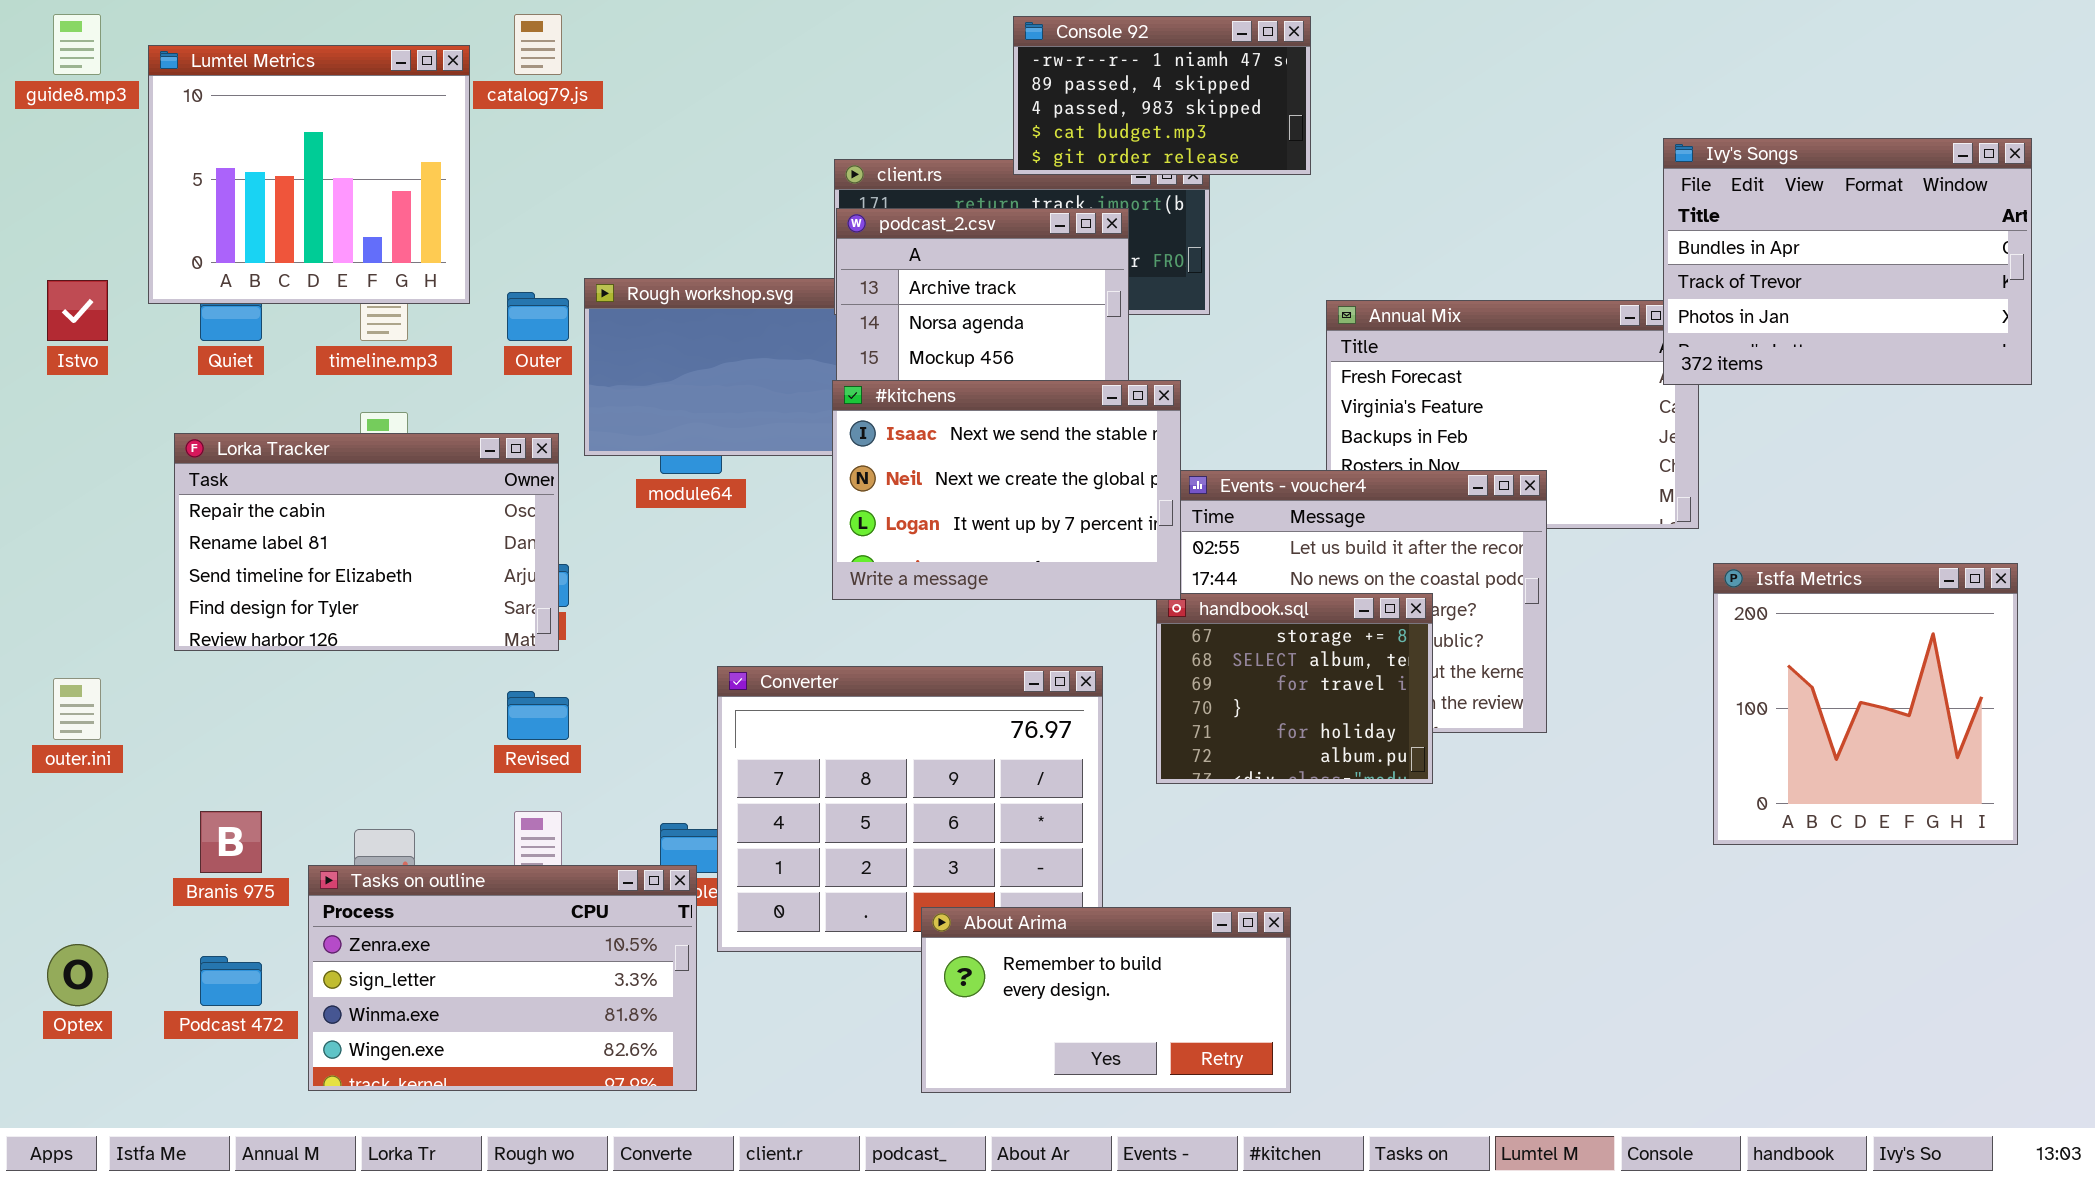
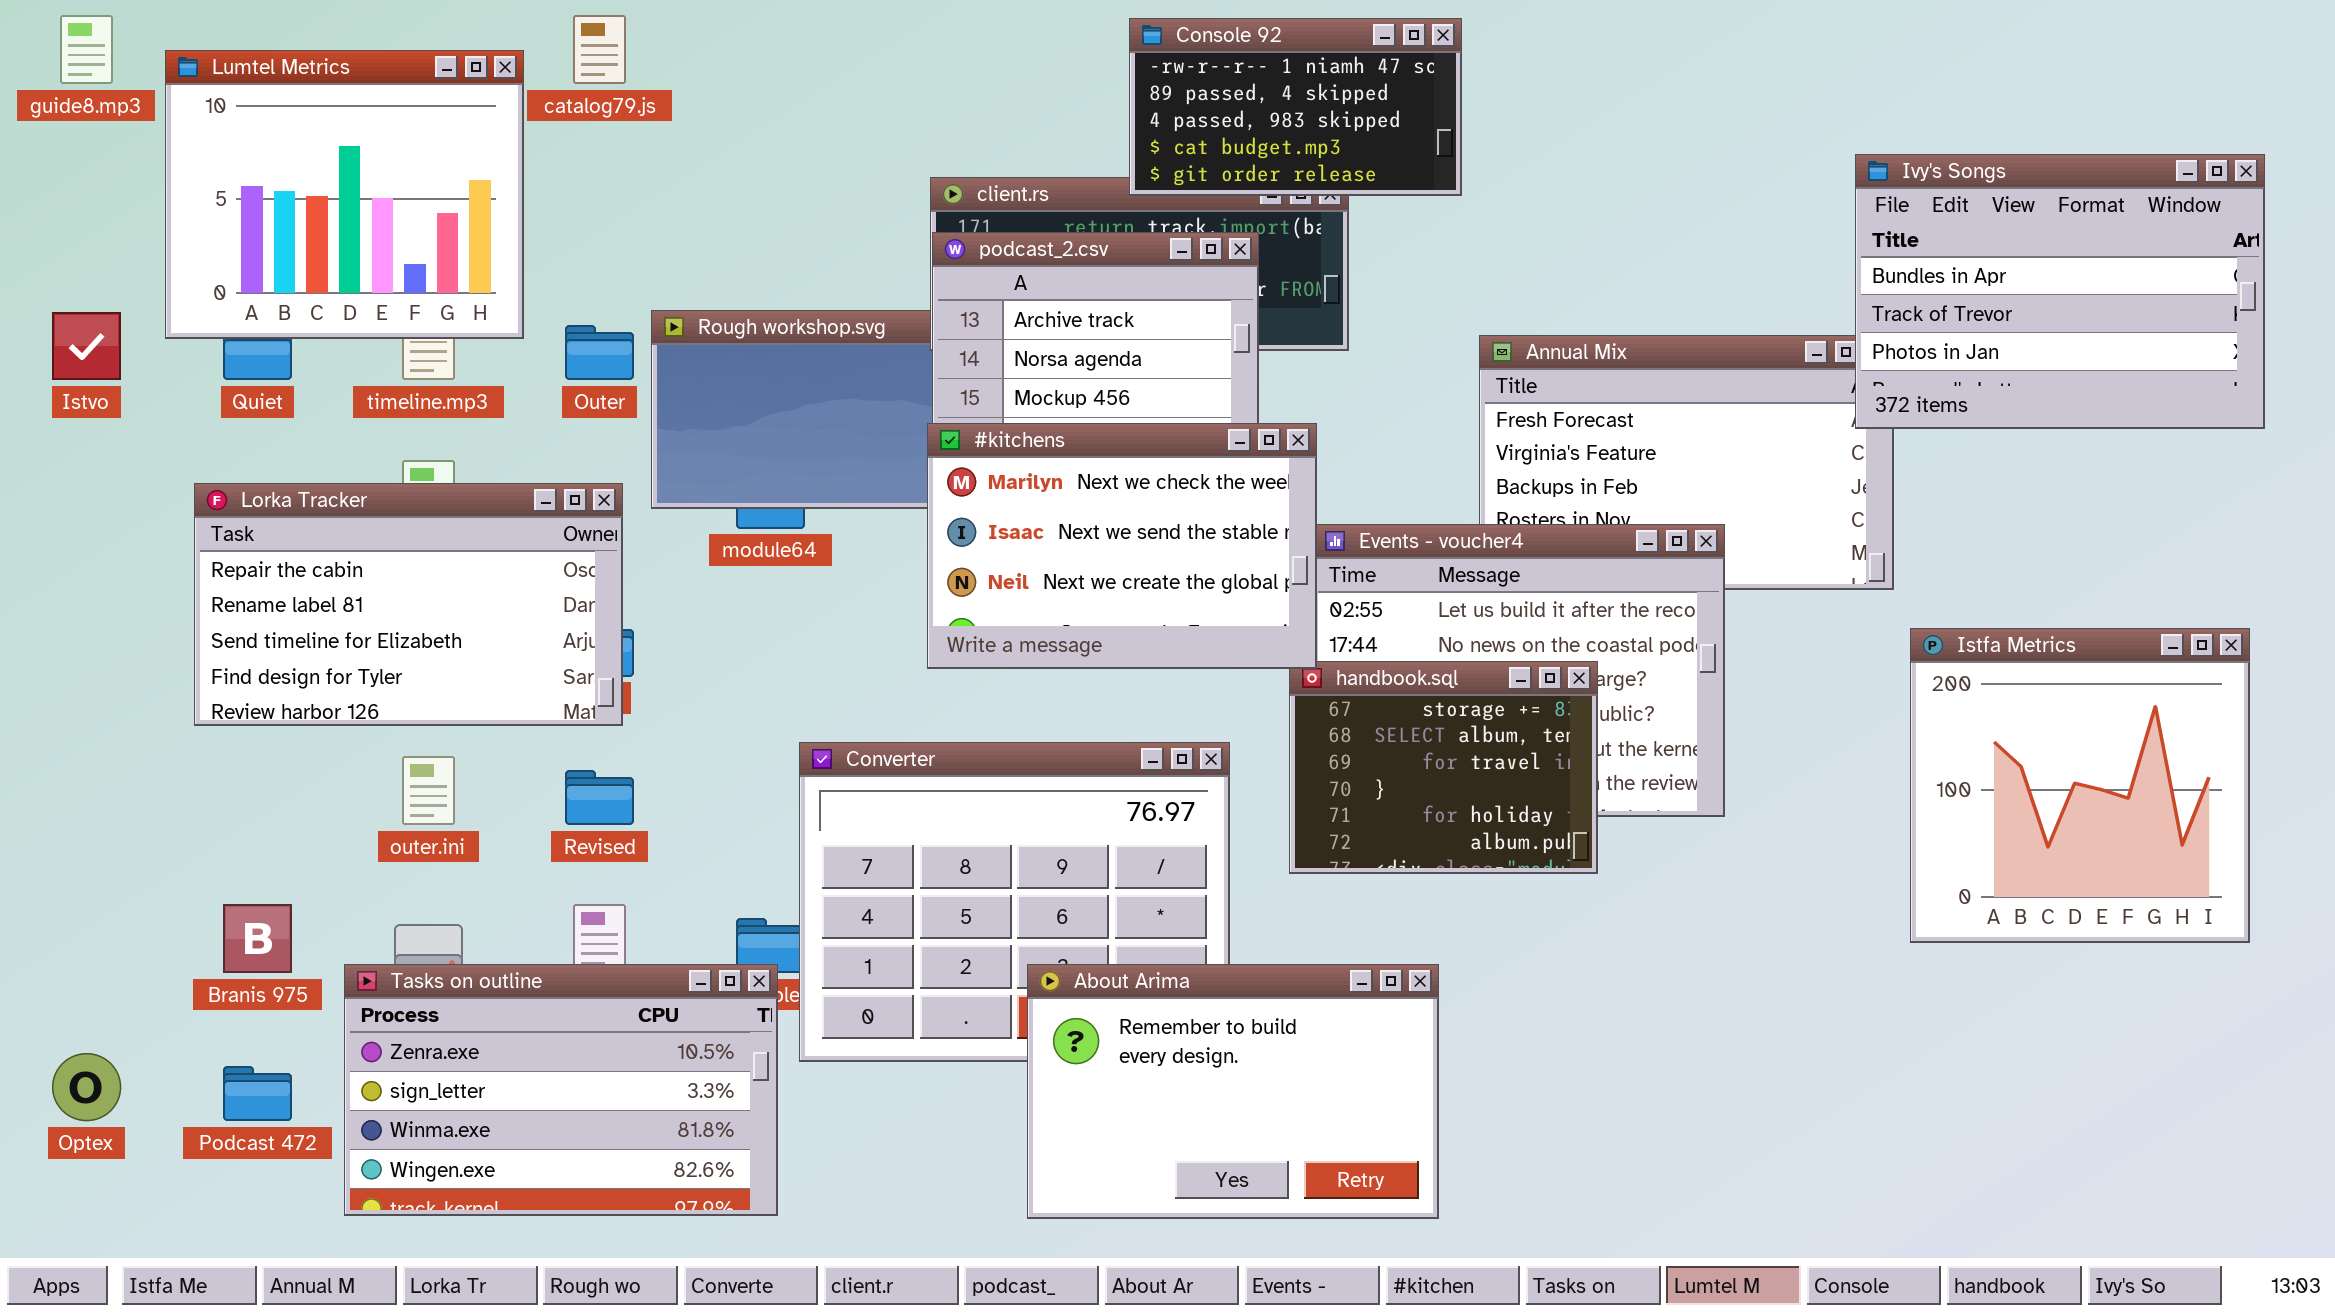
#kitchens: [832,380,1181,600] -> [927,423,1317,669], scrolled up 1 row
outer.ini: [53,678,101,740] -> [402,756,455,825], moved
About Arima: [921,907,1291,1093] -> [1027,964,1439,1219], resized

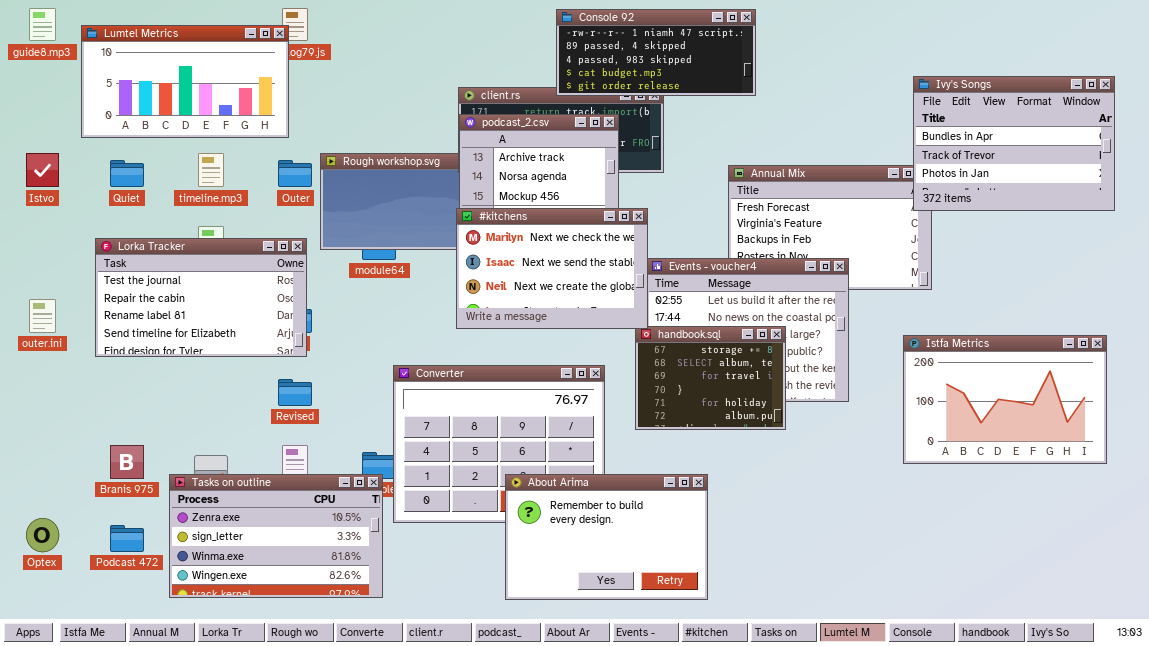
Console 92: [1129,18,1462,196] -> [556,9,756,96], resized
Lumtel Metrics: [165,50,524,339] -> [81,25,289,138], resized
Lorka Tracker: [194,483,623,726] -> [95,238,307,357], scrolled up 1 row
Istfa Metrics: [1910,628,2250,943] -> [903,335,1107,464], resized
outer.ini: [402,756,455,825] -> [29,299,56,333], moved

